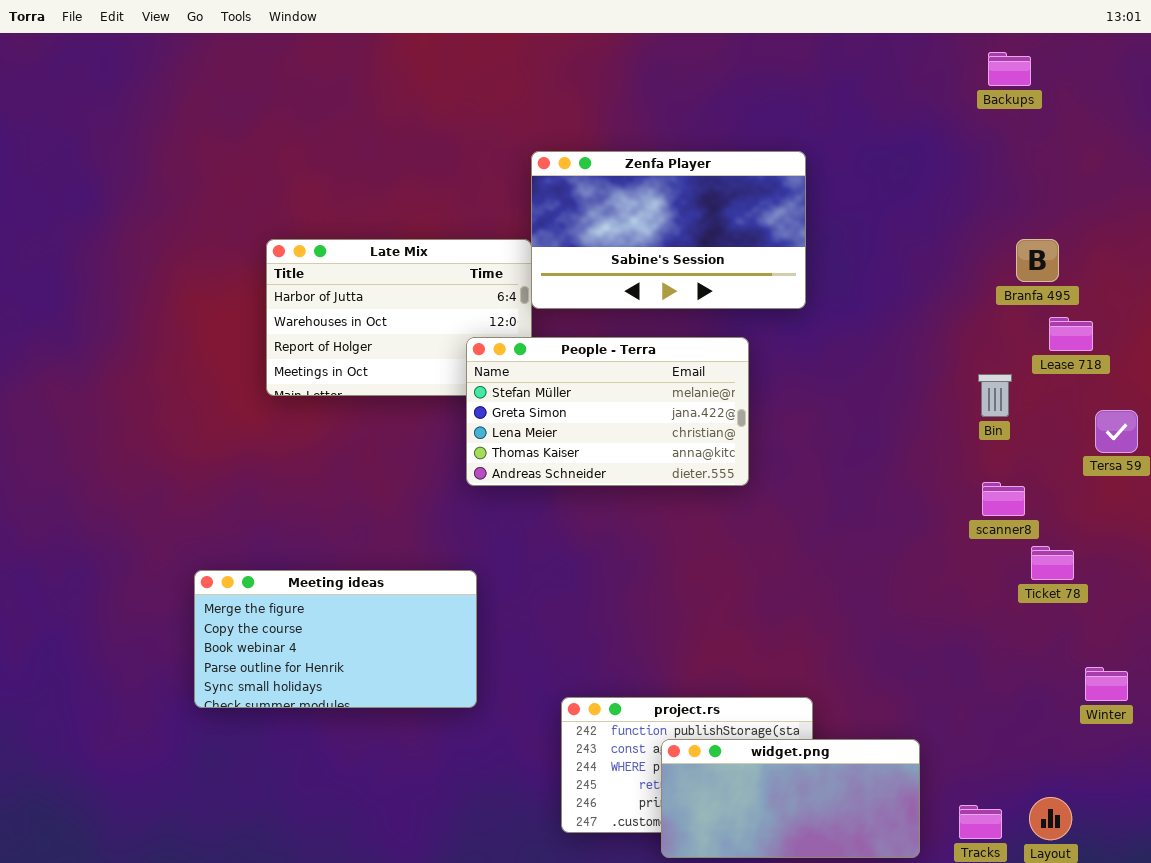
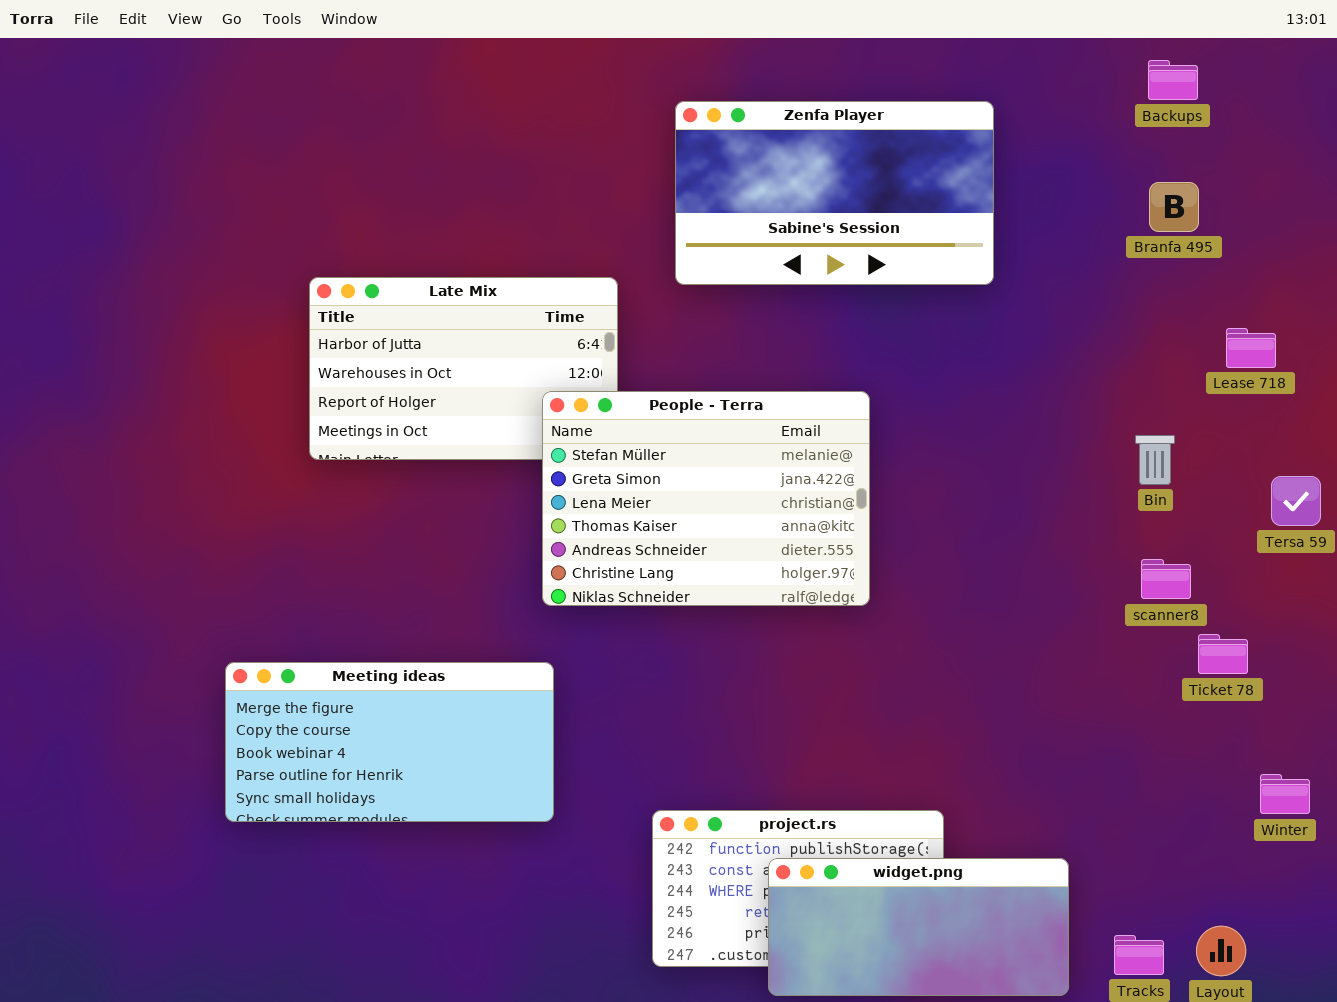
Zenfa Player: [531,151,806,309] -> [675,101,994,285], moved
Branfa 495: [1016,239,1059,282] -> [1149,182,1199,232], moved
Lease 718: [1049,317,1093,351] -> [1226,328,1276,368], moved
People - Terra: [466,337,749,486] -> [542,391,870,606], resized

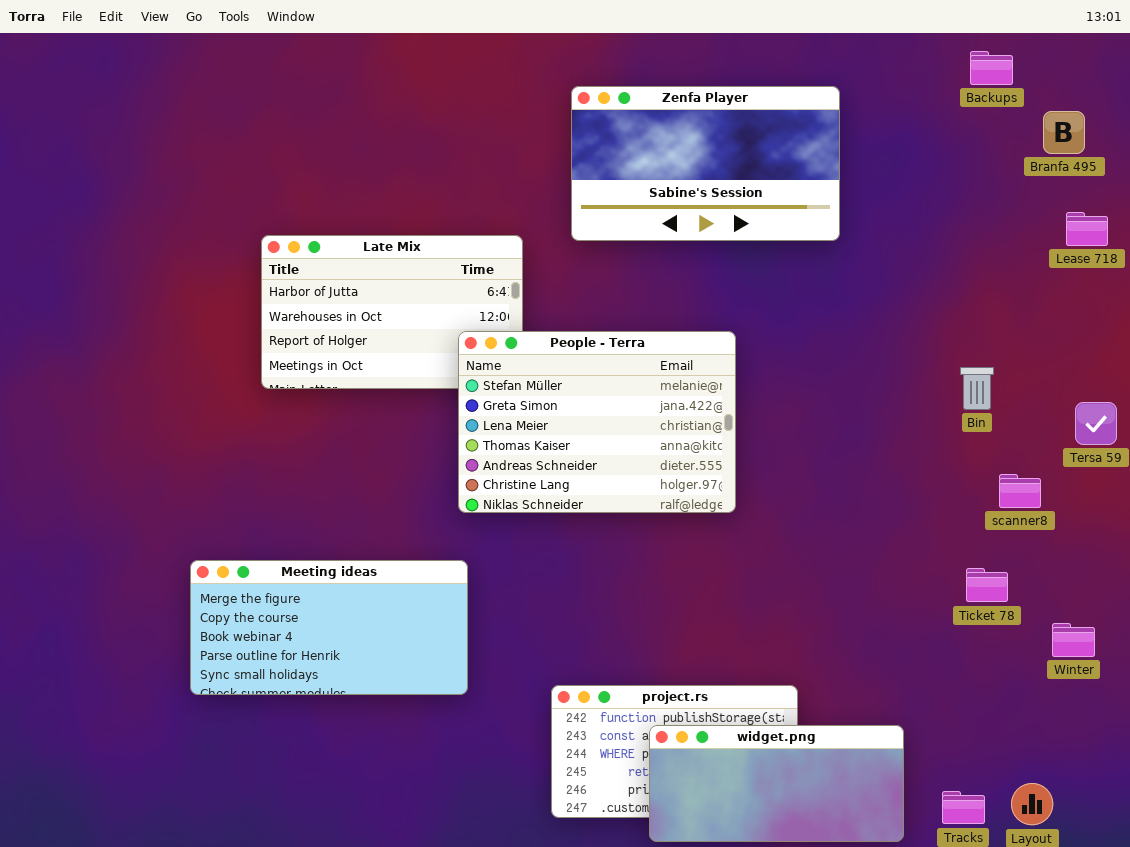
Branfa 495: [1149,182,1199,232] -> [1043,111,1085,154], moved
Lease 718: [1226,328,1276,368] -> [1066,212,1108,246], moved
scanner8: [1141,559,1191,599] -> [999,474,1041,508], moved
Ticket 78: [1198,634,1248,674] -> [966,568,1008,602], moved
Winter: [1260,774,1310,814] -> [1052,623,1095,657], moved

